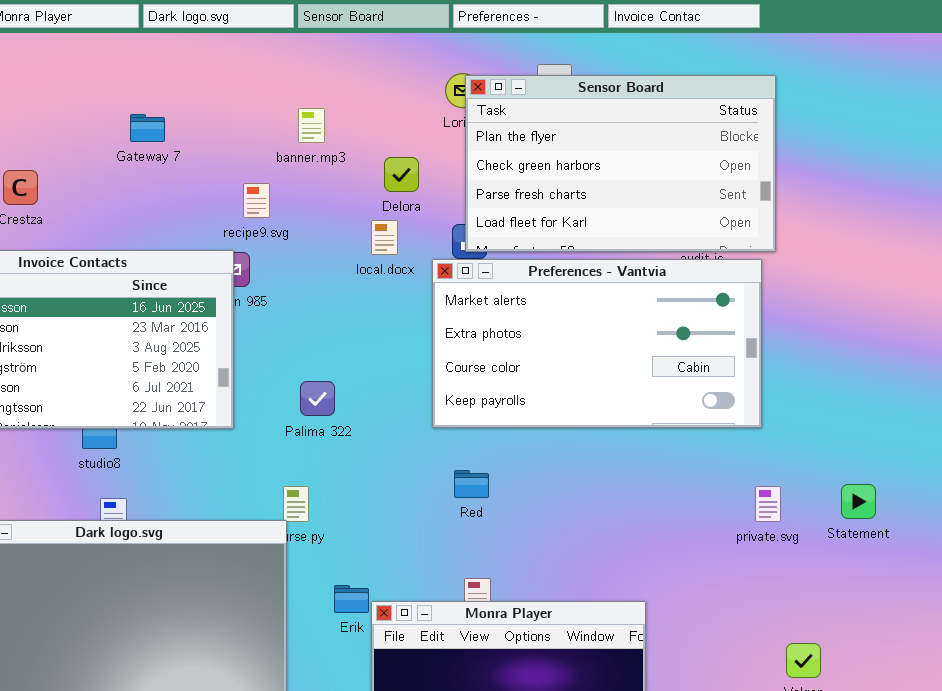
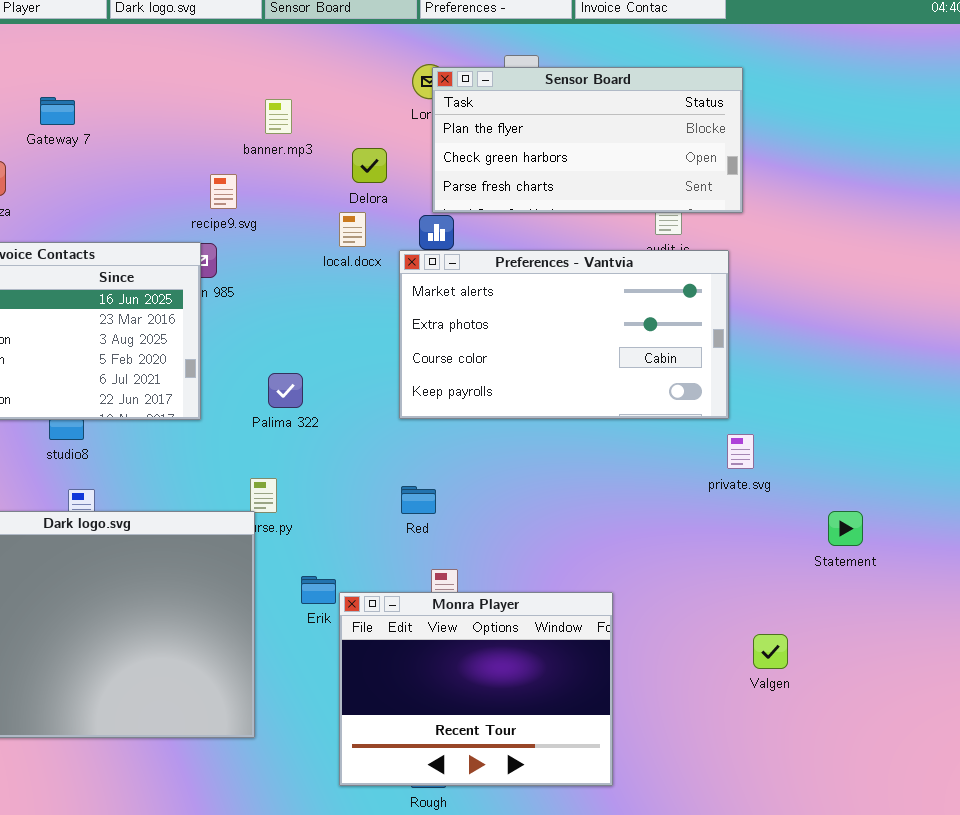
Sensor Board: [465,75,776,252] -> [432,67,743,213], resized
Gateway 7: [130,114,165,142] -> [40,97,75,125], moved
Red: [454,470,489,498] -> [401,486,436,514], moved
Statement: [841,484,876,519] -> [828,511,863,546], moved
private.svg: [755,486,781,522] -> [727,434,754,469], moved

